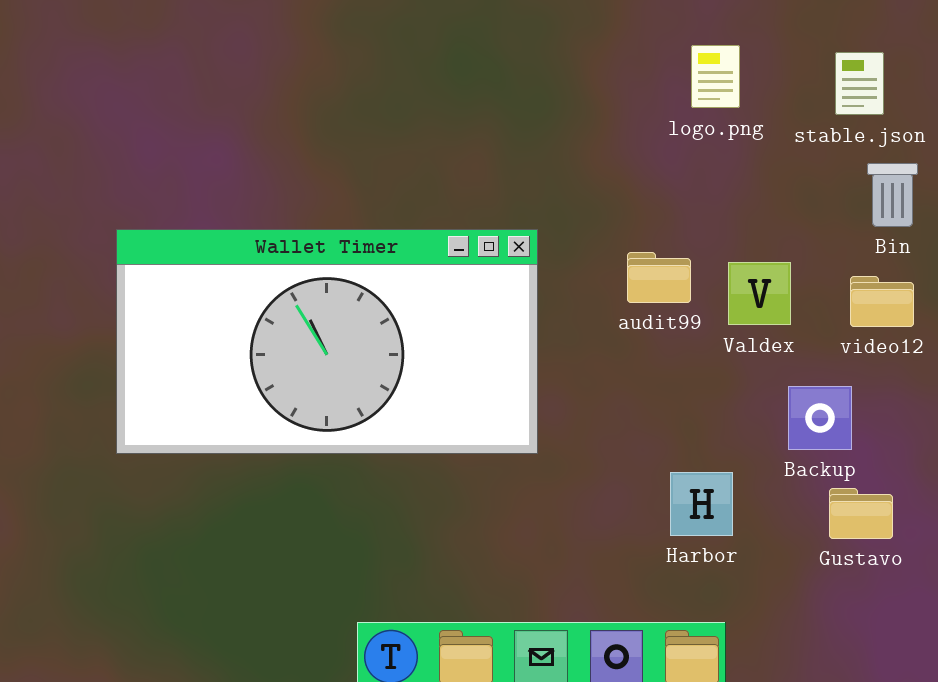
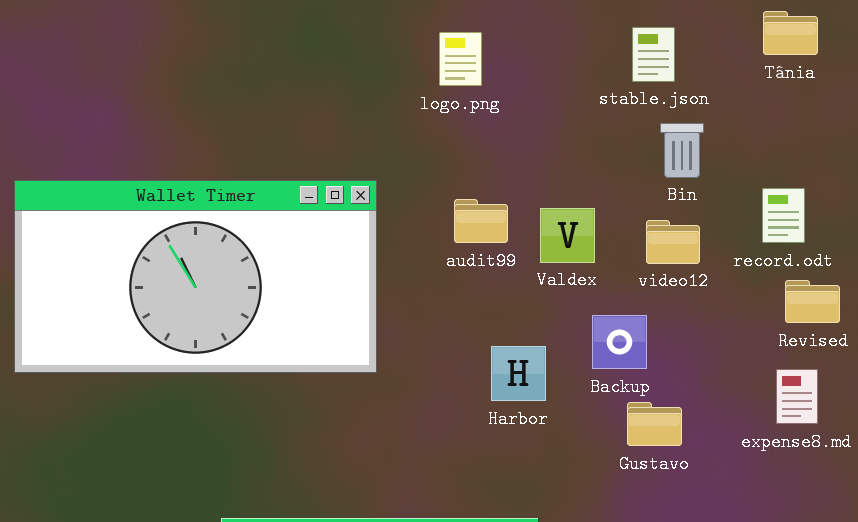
logo.png: [691,45,740,108] -> [439,32,482,86], moved
Harbor: [670,472,733,536] -> [491,346,546,401], moved

